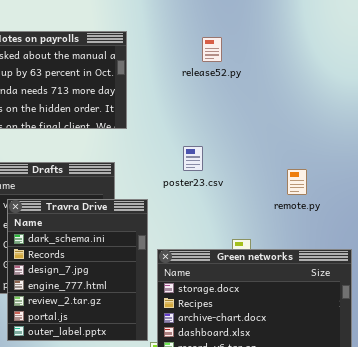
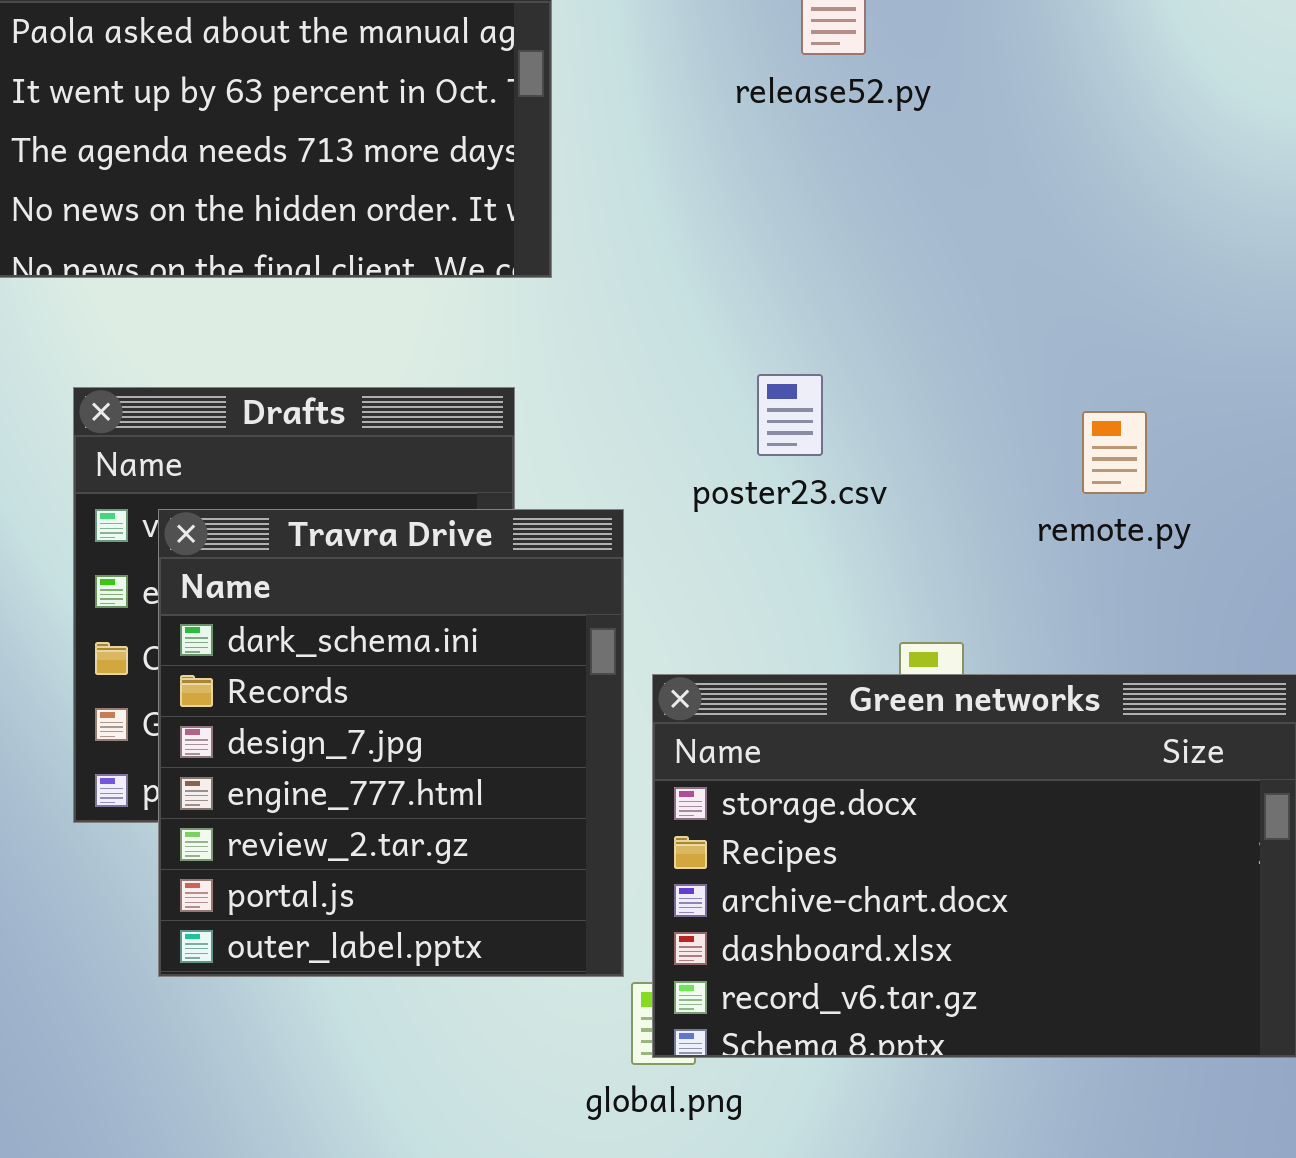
poster23.csv: [183,146,203,171] -> [757,374,823,456], moved

